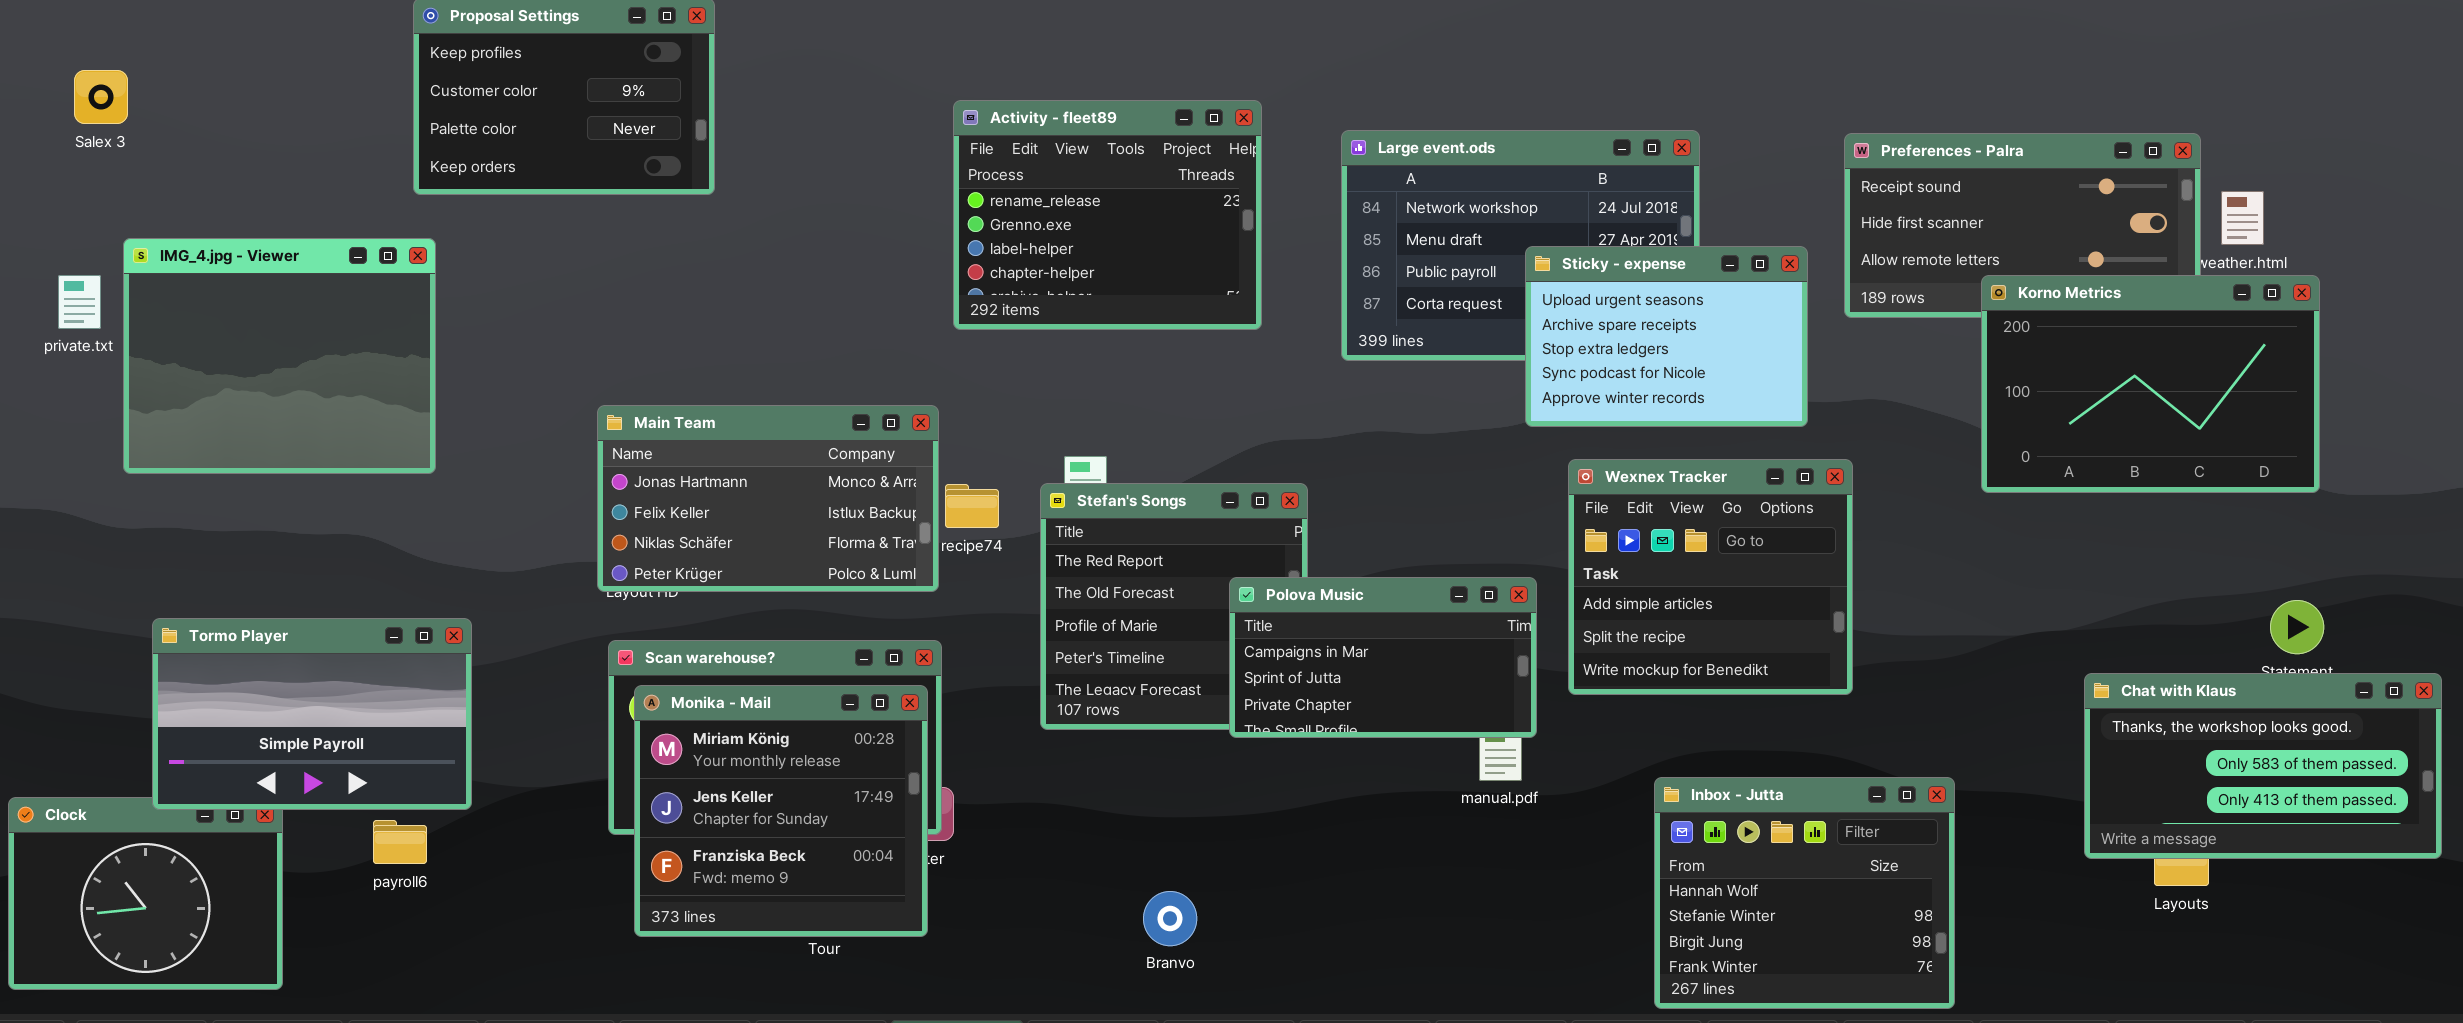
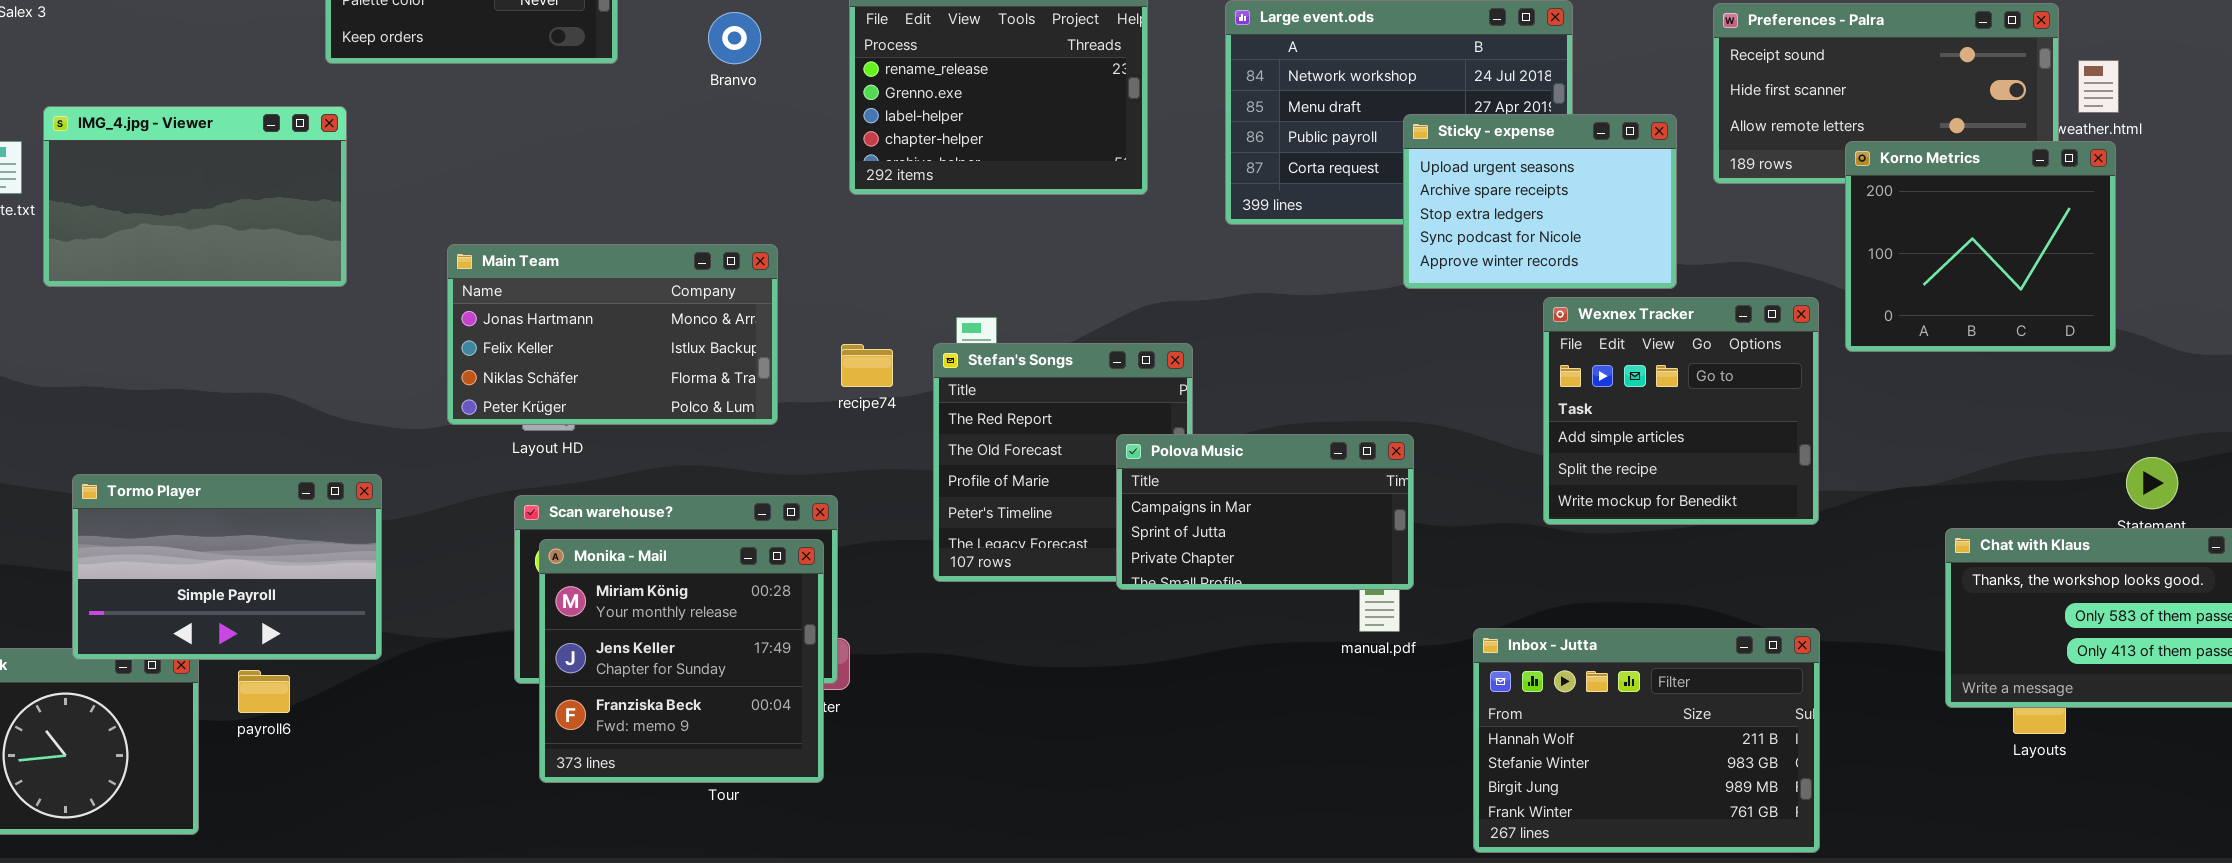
IMG_4.jpg - Viewer: [123,238,436,474] -> [43,106,347,287], resized
Korno Metrics: [1981,275,2320,493] -> [1845,141,2116,352], resized
Main Team: [597,405,939,592] -> [447,244,778,425], moved
Wexnex Tracker: [1568,459,1853,695] -> [1543,297,1819,525], moved
Inbox - Jutta: [1654,777,1955,1009] -> [1473,628,1820,853], resized
payroll6: [373,820,427,864] -> [238,670,290,713], moved
Branvo: [1143,891,1197,946] -> [708,12,761,64], moved

